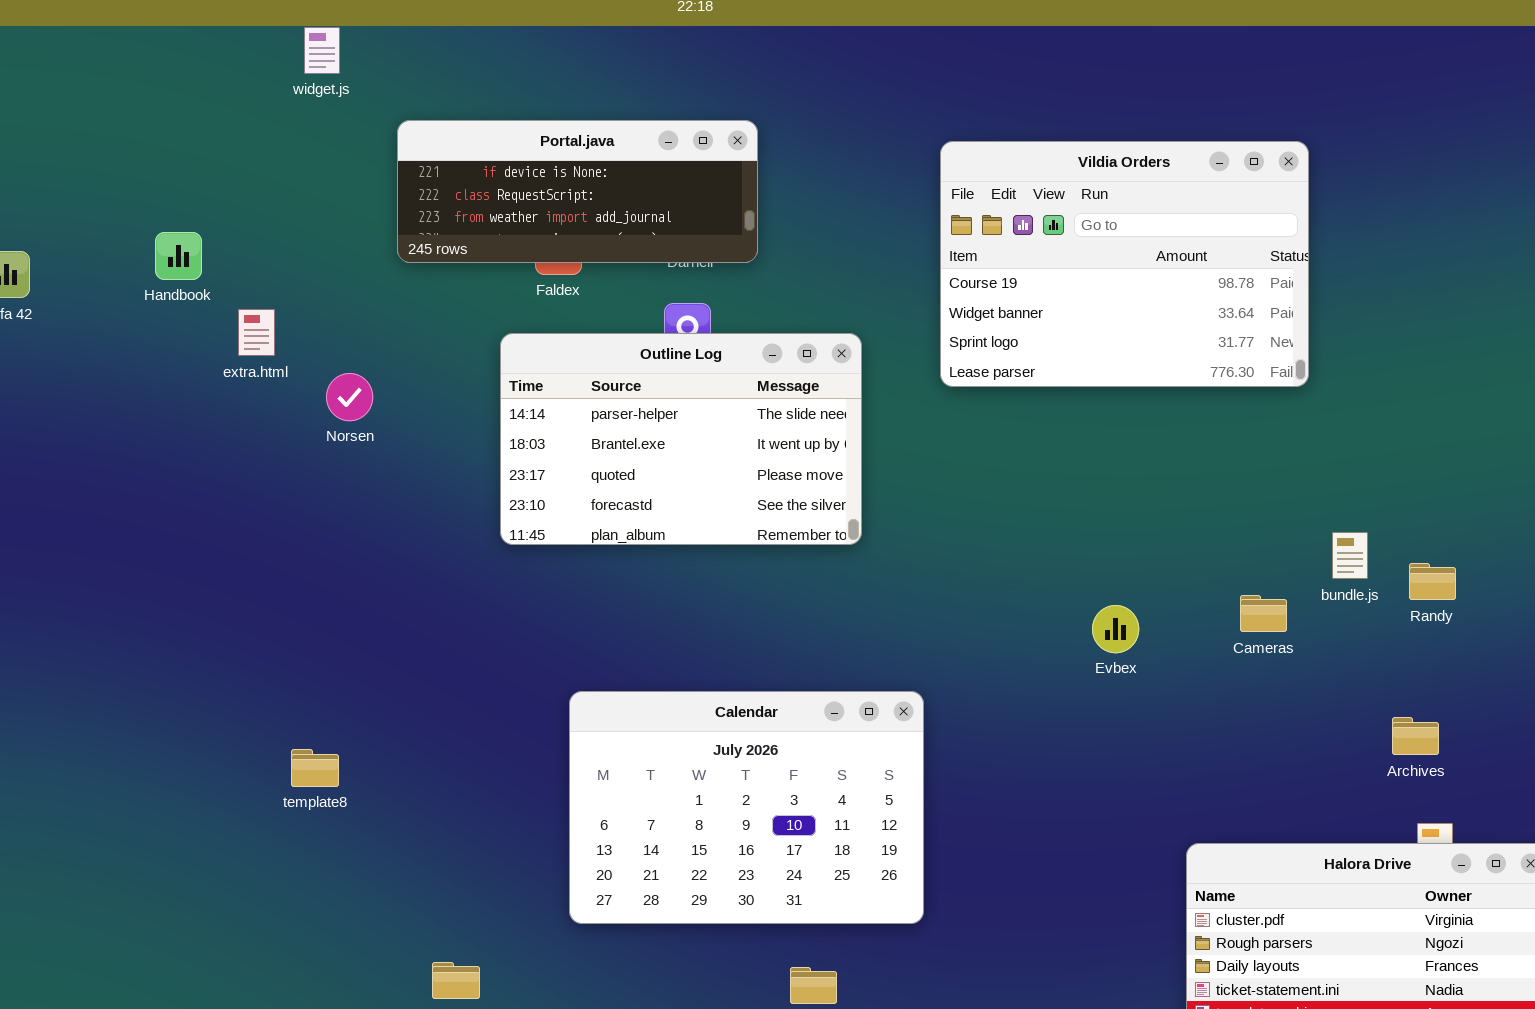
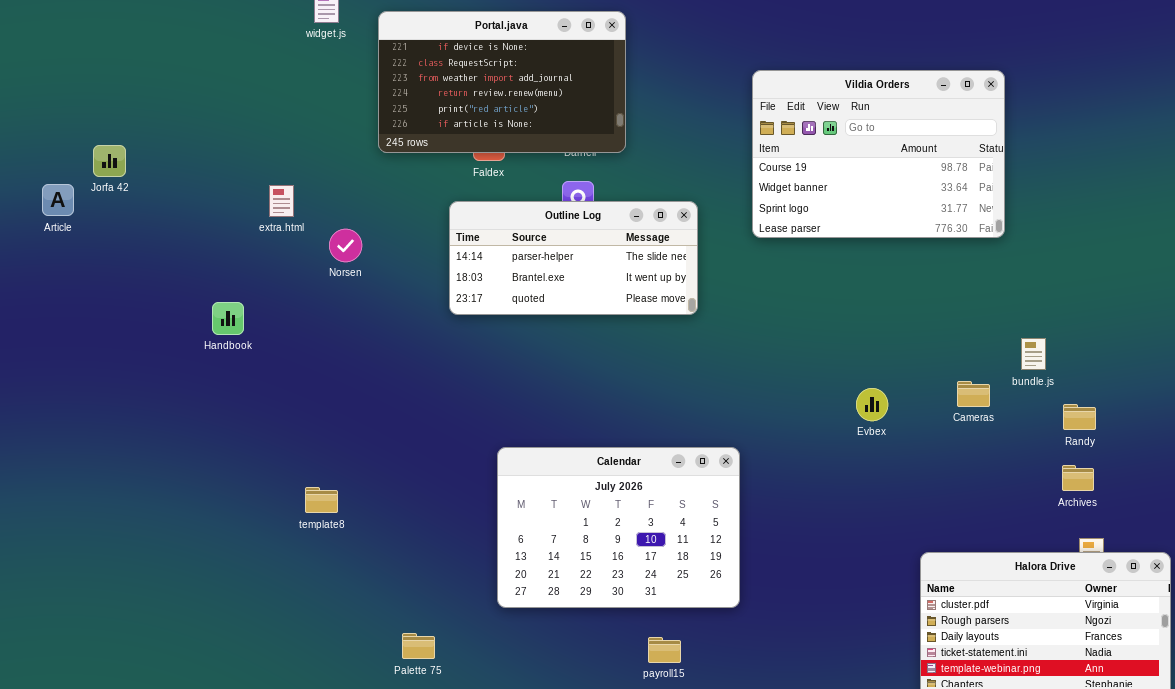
Portal.java: [397,120,758,263] -> [378,11,626,153], resized
Handbook: [155,232,202,280] -> [212,302,244,335], moved
Outline Log: [500,333,862,545] -> [449,201,698,315], resized
Randy: [1409,563,1456,600] -> [1063,404,1096,430], moved

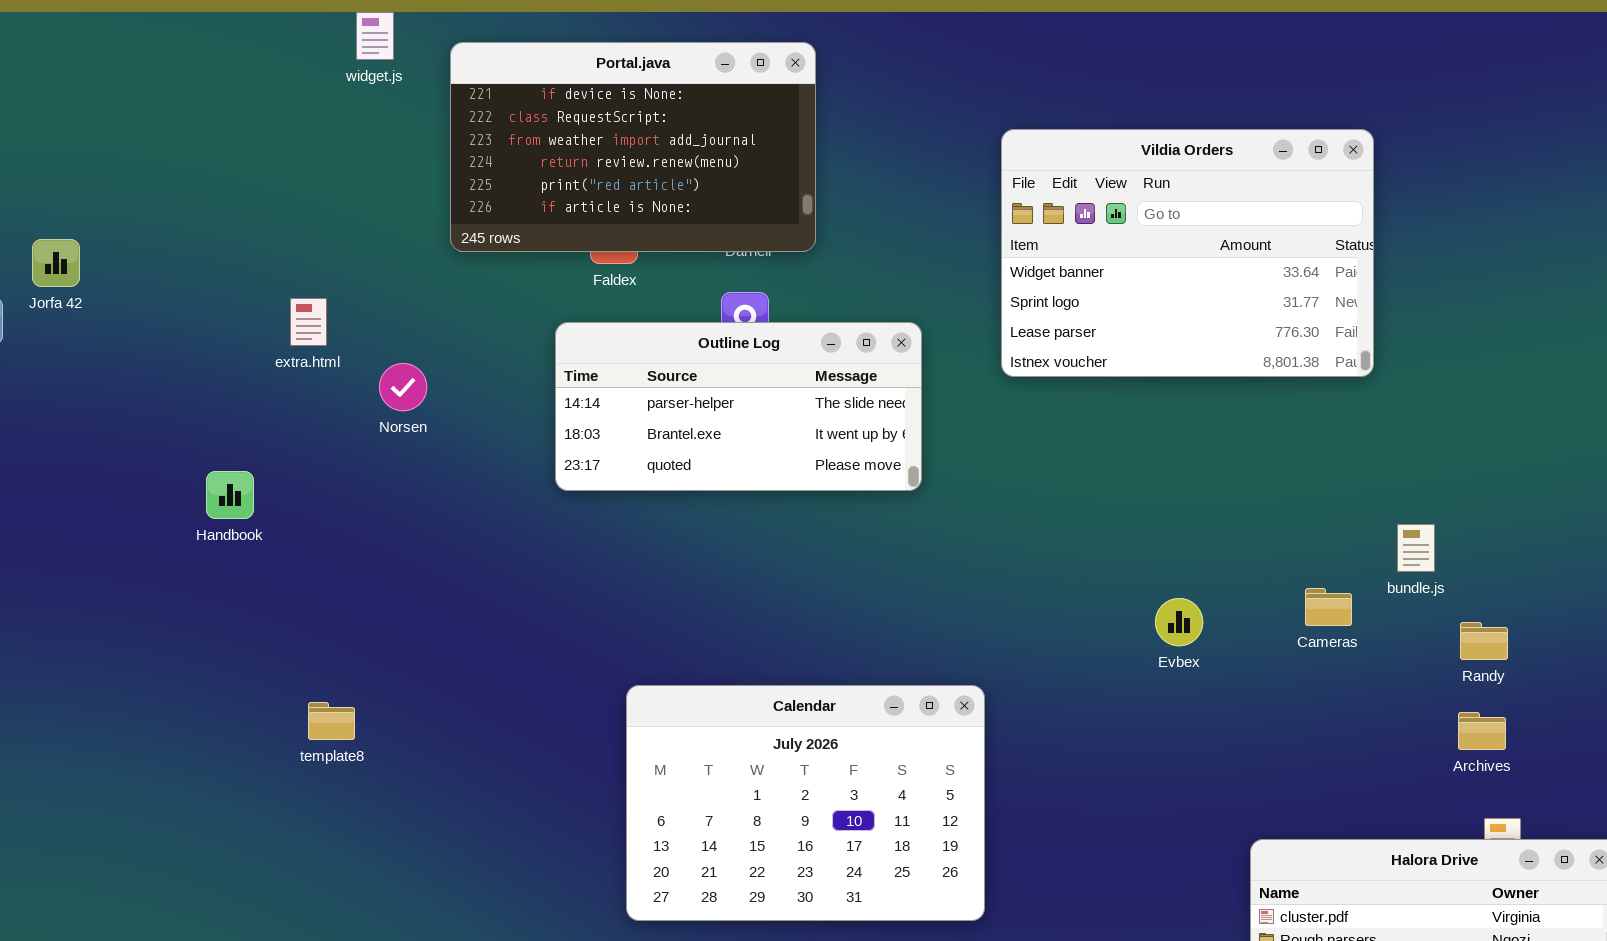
Vildia Orders: [752,70,1005,238] -> [1001,129,1374,377], scrolled down 1 row
template8: [305,487,338,513] -> [308,702,355,740], moved

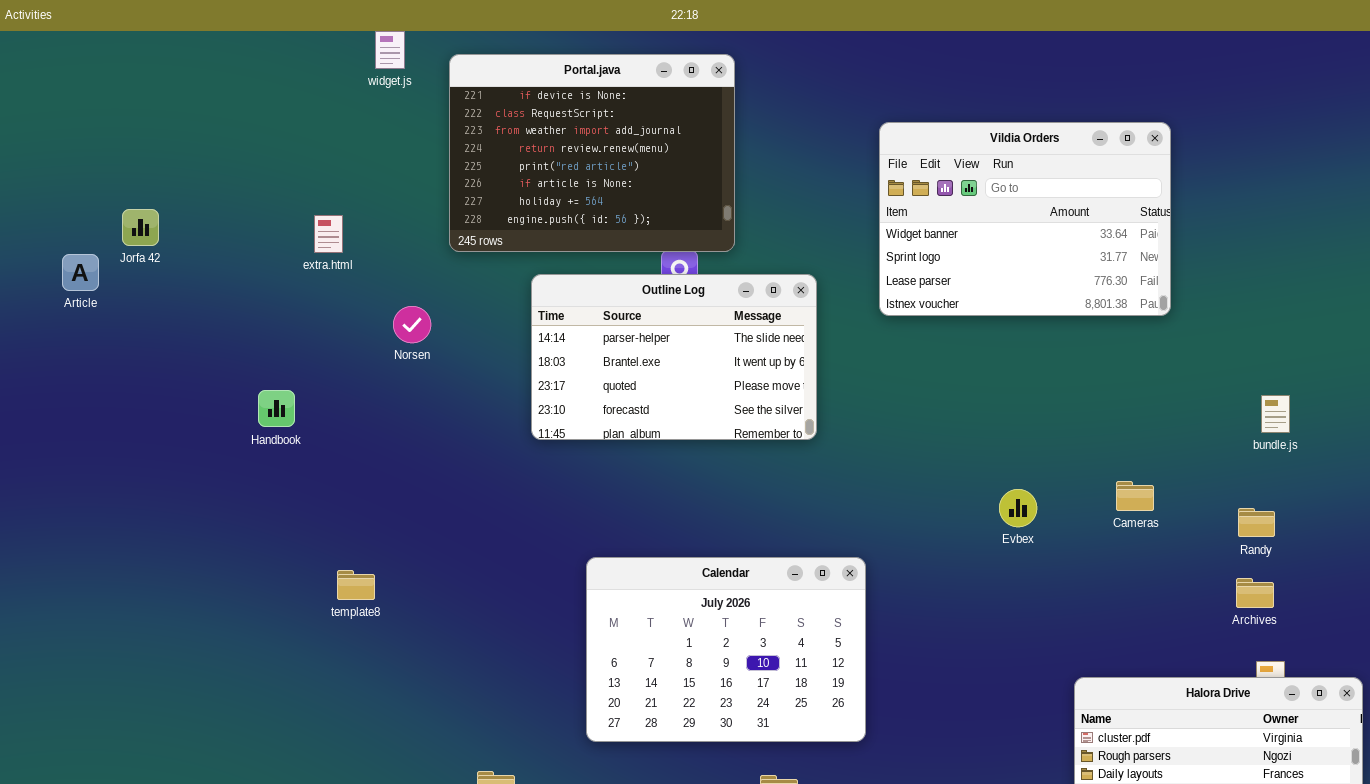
Portal.java: [450,42,816,252] -> [449,54,735,252], resized
extra.html: [290,298,327,346] -> [314,215,343,253], moved
Outline Log: [555,322,922,491] -> [531,274,817,440], resized
bundle.js: [1397,524,1435,572] -> [1261,395,1290,433], moved

